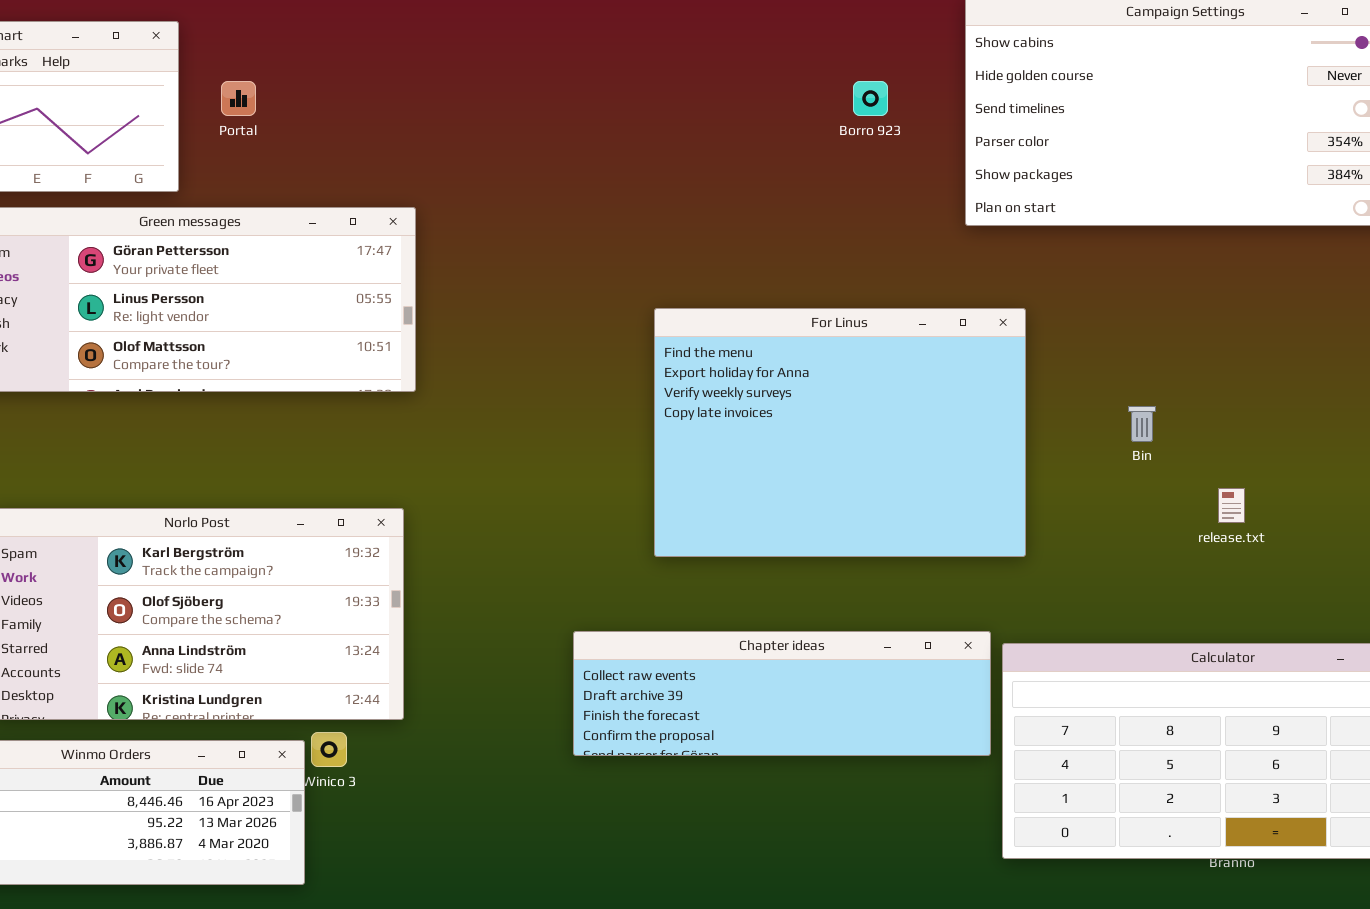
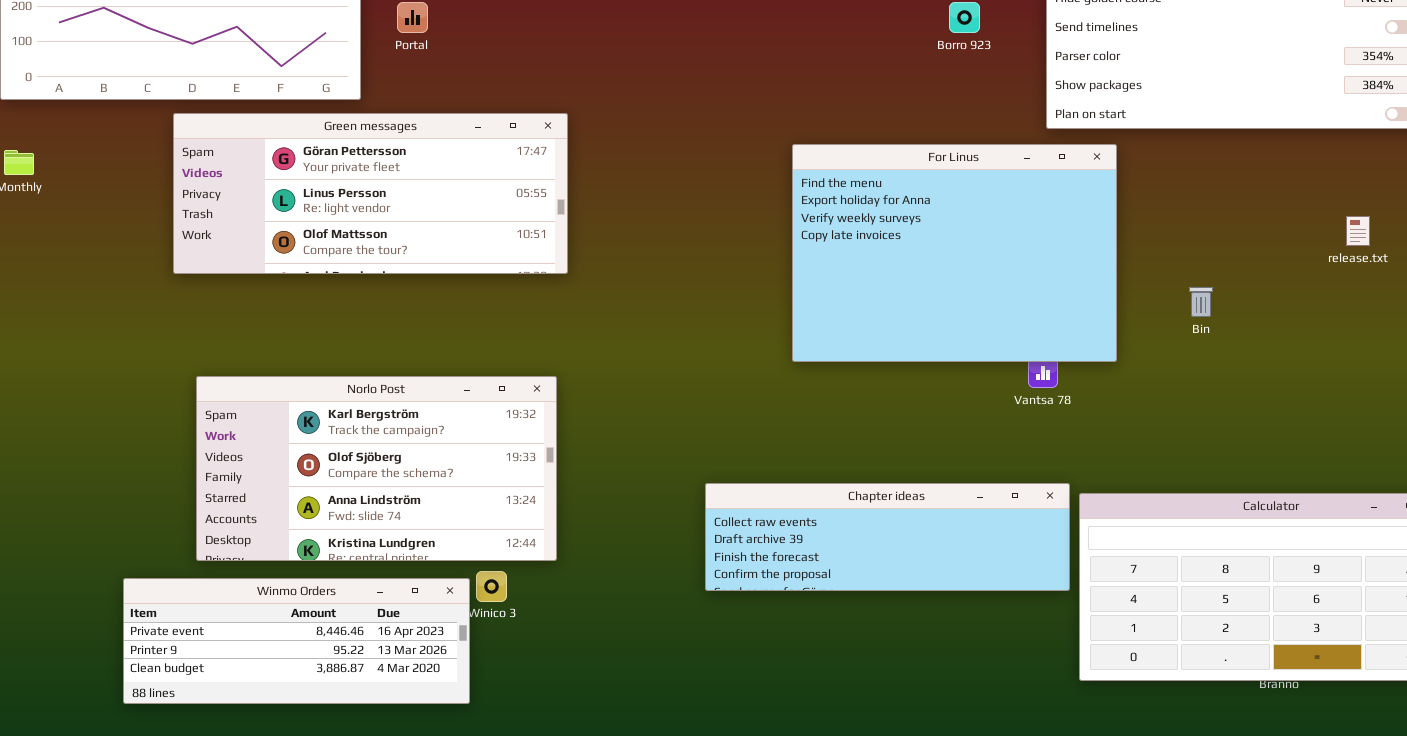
For Linus: [654,308,1026,557] -> [792,144,1117,362], moved
release.txt: [1218,488,1245,523] -> [1346,216,1370,246], moved

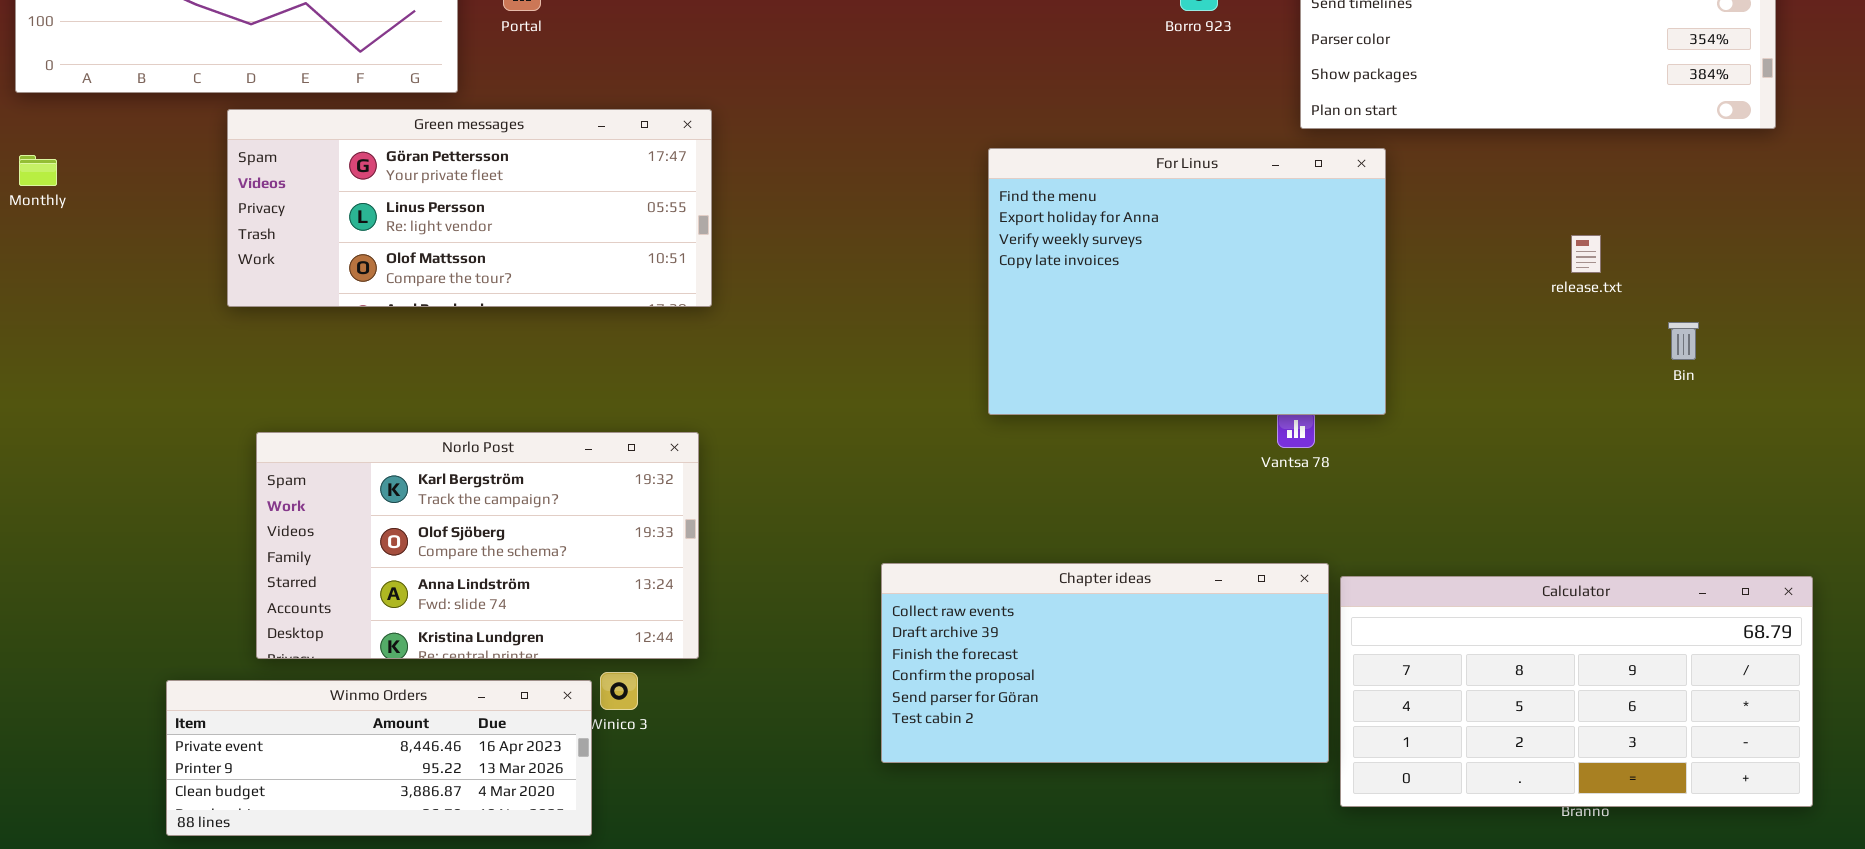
release.txt: [1346,216,1370,246] -> [1571,235,1601,273], moved
Bin: [1189,287,1213,317] -> [1668,322,1699,360], moved
Chapter ideas: [705,483,1070,591] -> [881,563,1329,763], resized

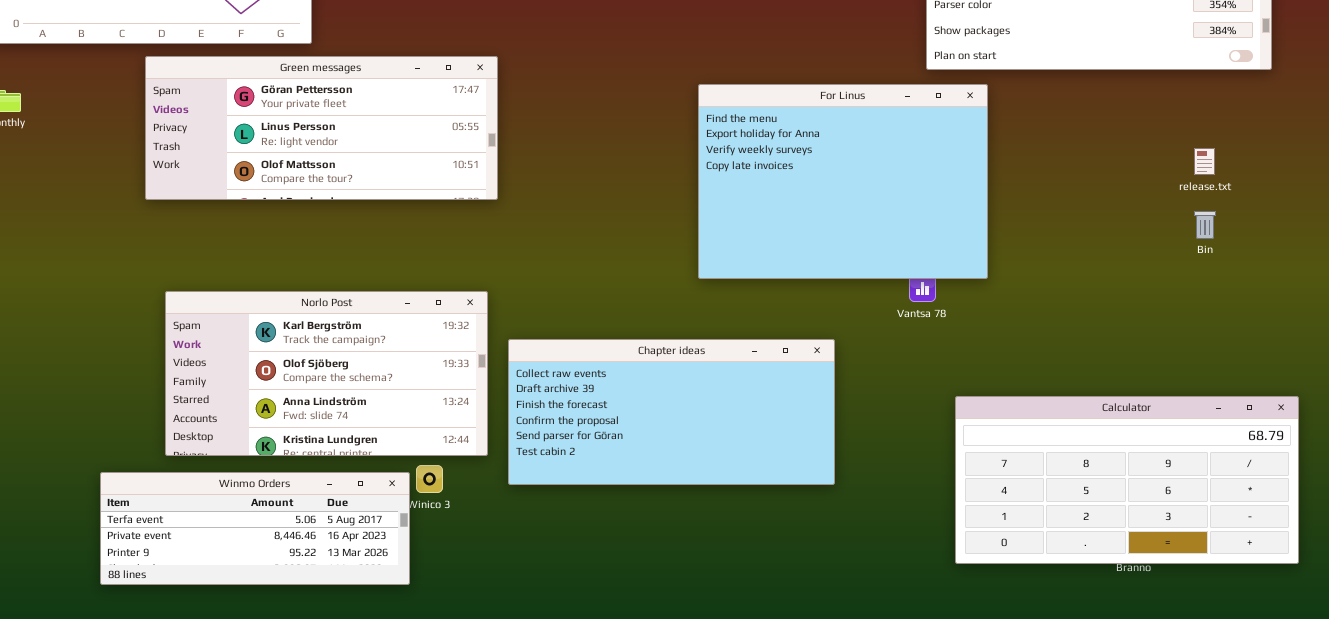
release.txt: [1571,235,1601,273] -> [1194,148,1215,175], moved
Chapter ideas: [881,563,1329,763] -> [508,339,835,485], moved
Winmo Orders: [166,680,592,836] -> [100,472,410,585], scrolled up 1 row

